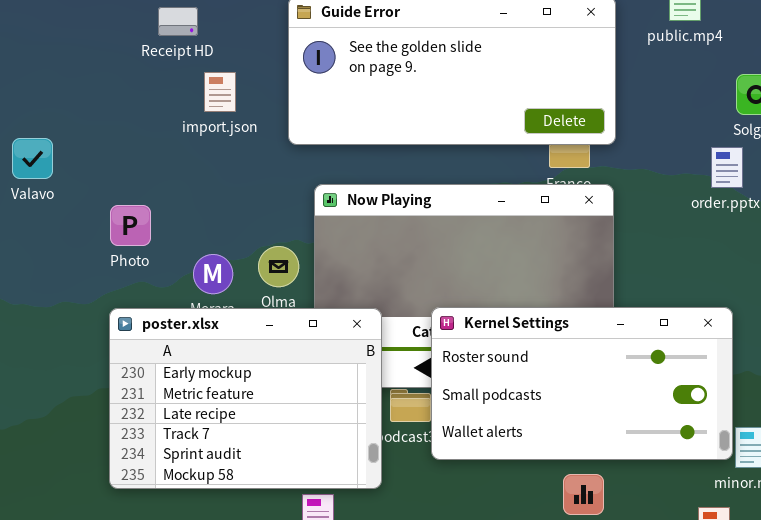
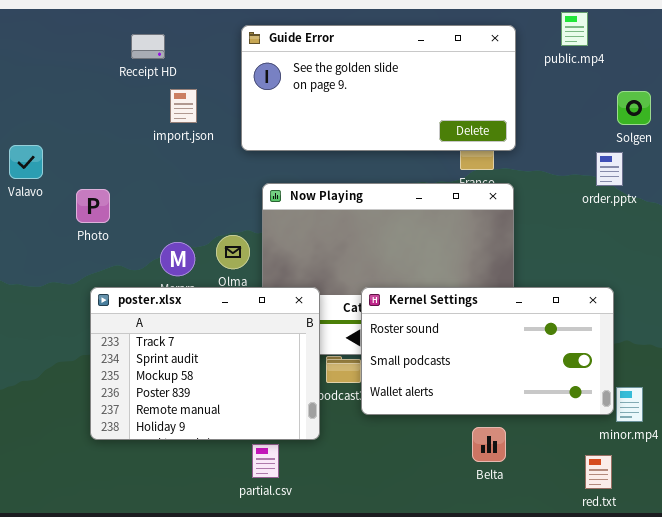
Photo: [110,205,151,246] -> [76,189,110,223], moved
poster.xlsx: [109,308,382,489] -> [90,287,320,440], scrolled down 3 rows

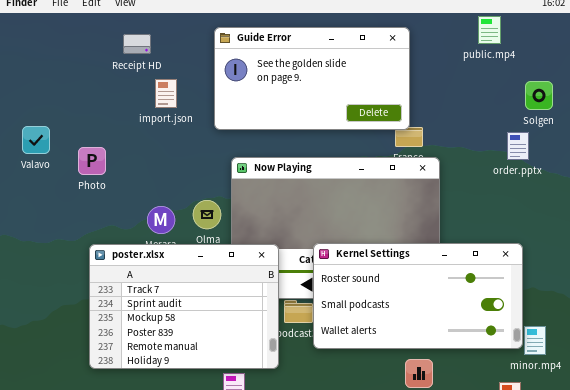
Guide Error: [241,25,516,151] -> [214,27,410,130], resized
Photo: [76,189,110,223] -> [78,147,106,175], moved

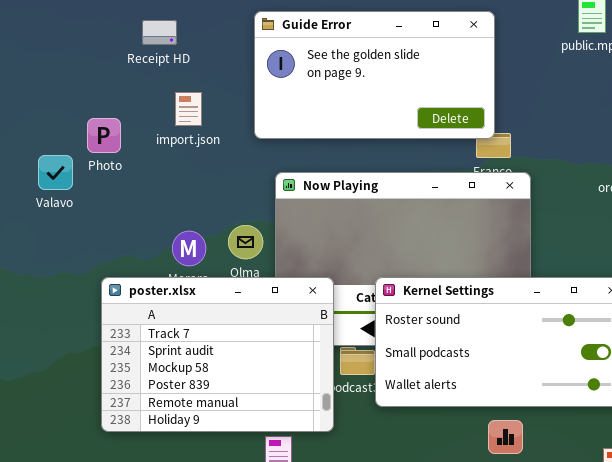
import.json: [155,79,177,108] -> [175,92,202,126], moved
Valavo: [22,126,50,154] -> [38,155,73,190], moved
Photo: [78,147,106,175] -> [87,118,121,153], moved

